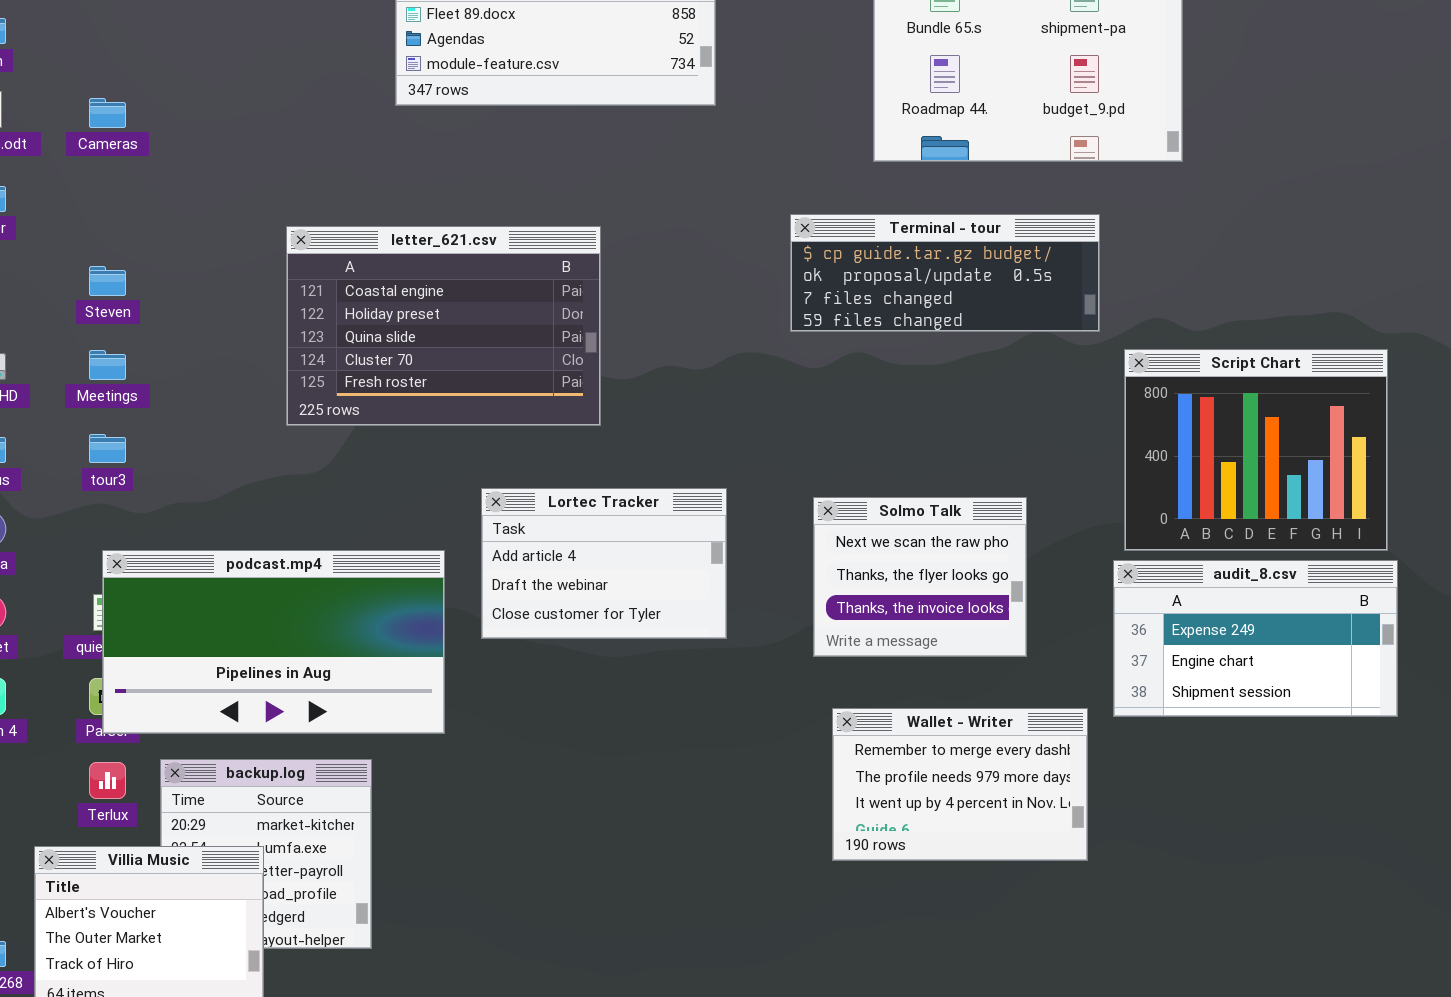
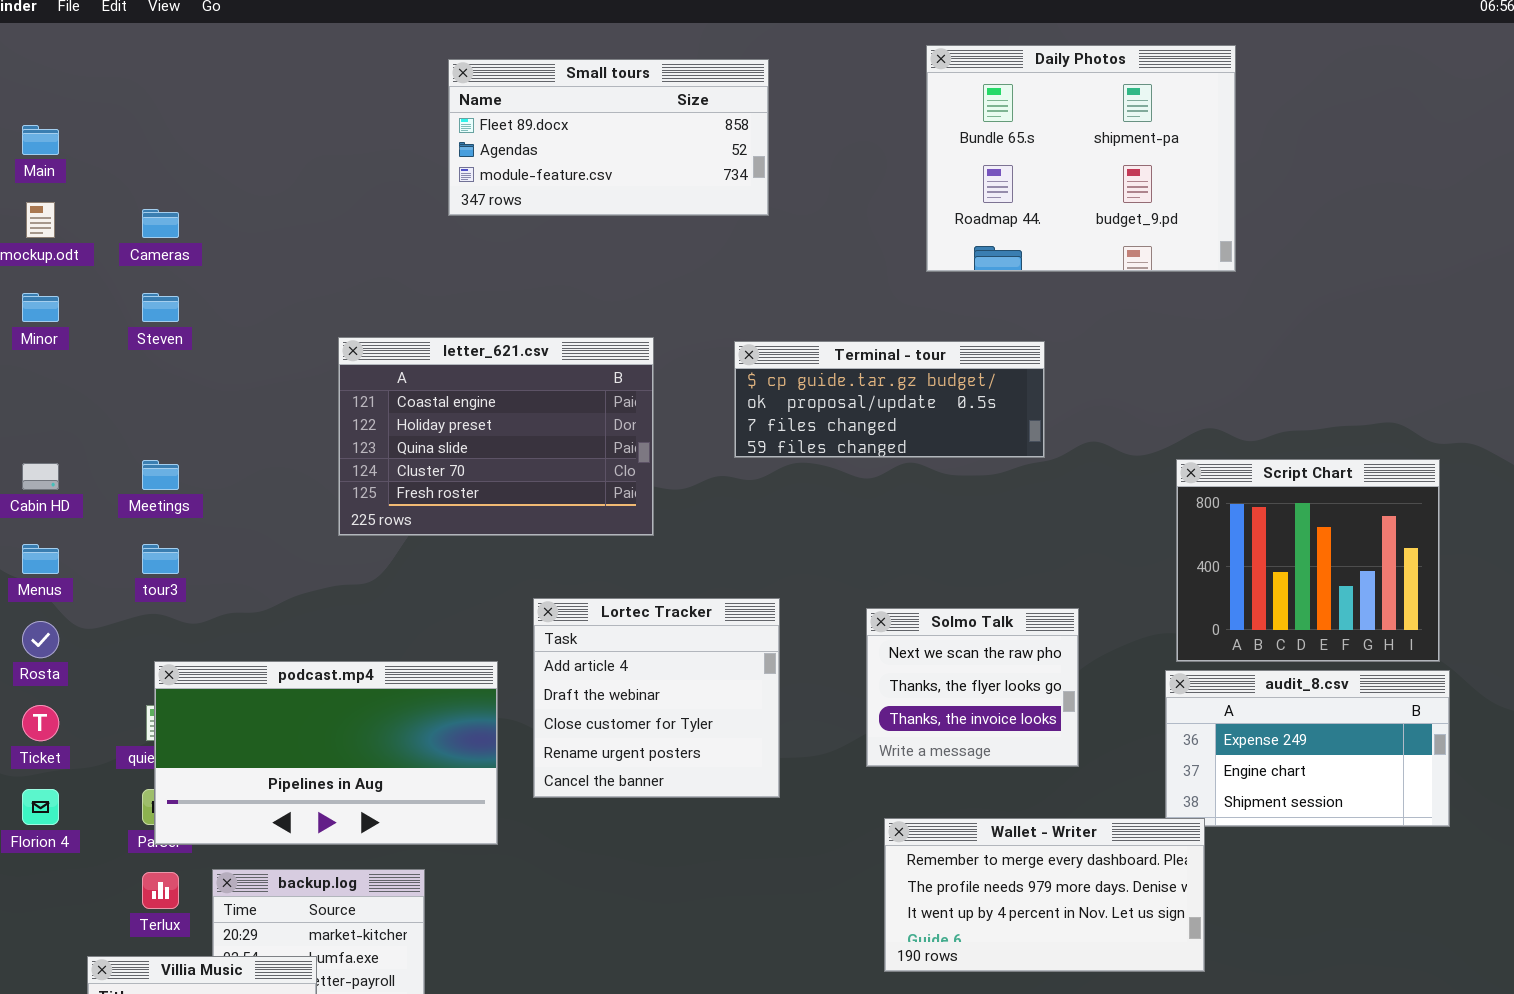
Terminal - tour: [790,214,1100,332] -> [734,341,1045,458], moved
Steven: [89,266,126,296] -> [142,293,179,322], moved
Lortec Tracker: [481,488,727,639] -> [533,598,780,798], resized
Wallet - Writer: [832,708,1088,861] -> [884,818,1205,972], resized

